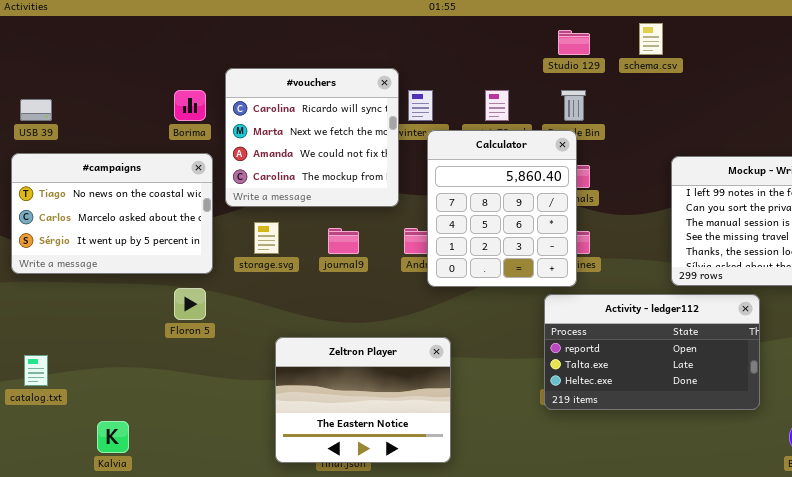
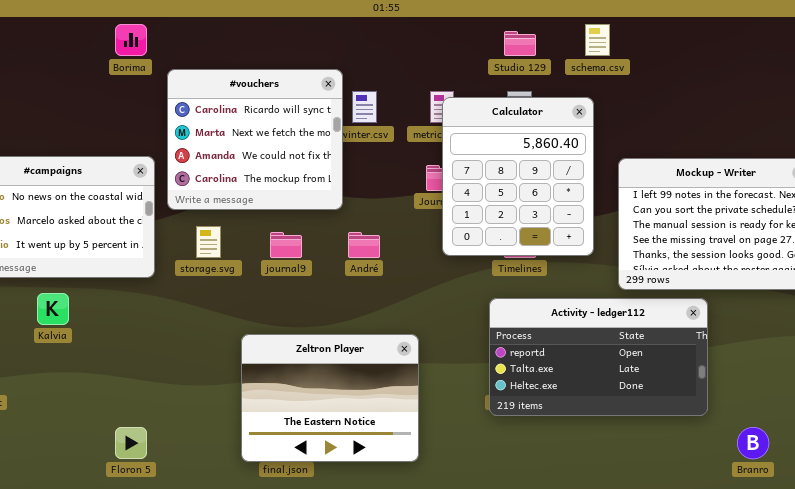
Borima: [174,90,206,121] -> [115,24,147,56], moved
Calculator: [427,130,577,287] -> [442,97,594,256], moved
Floron 5: [174,288,206,320] -> [115,427,147,459], moved
Zeltron Player: [275,337,451,463] -> [241,334,419,462], moved
Kalvia: [97,421,129,453] -> [37,293,69,325], moved

